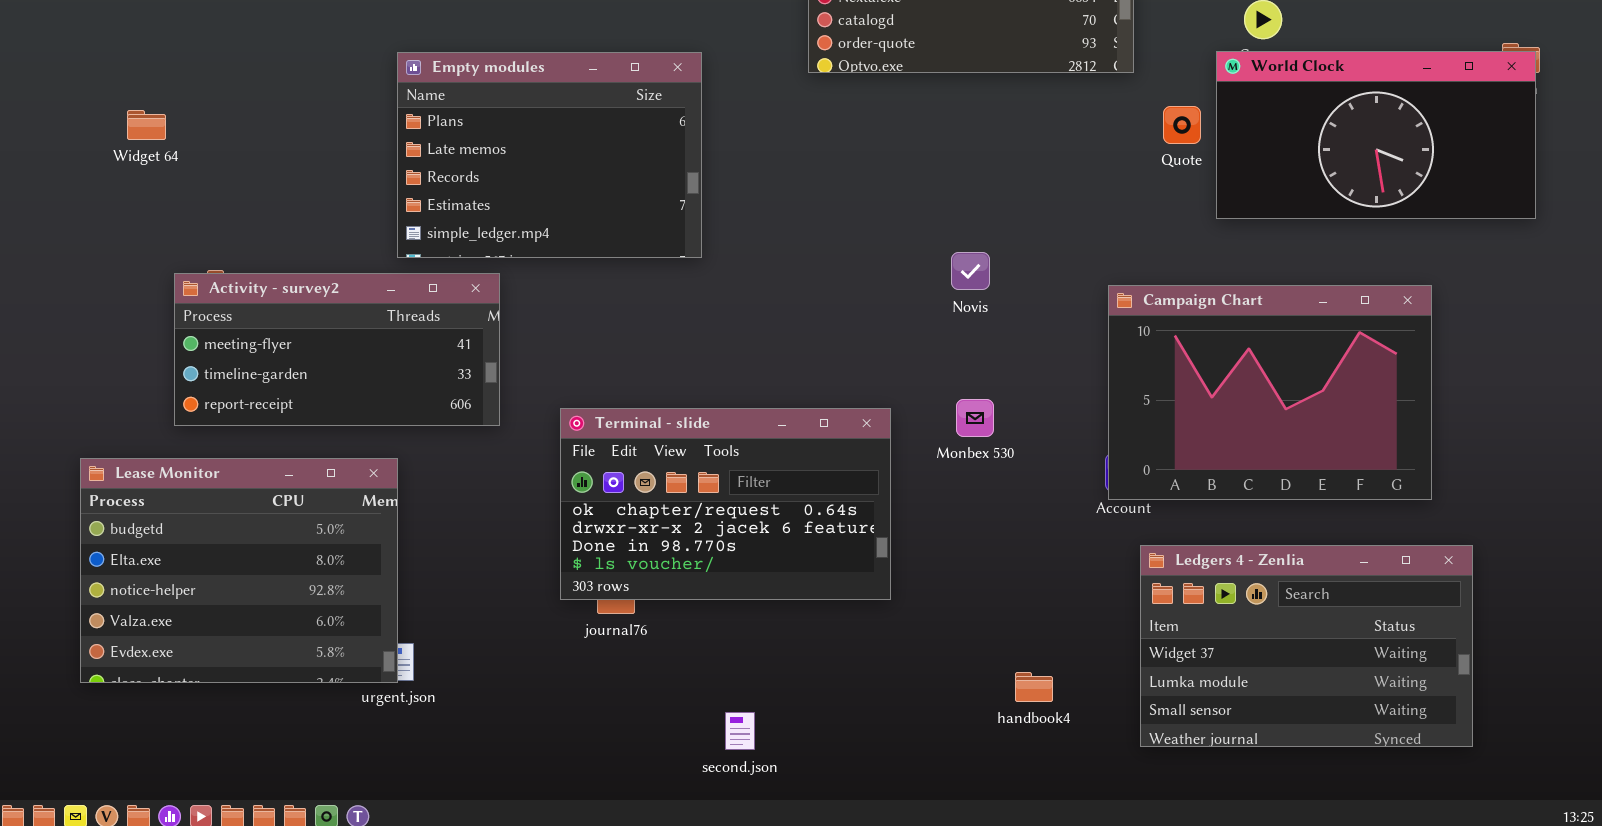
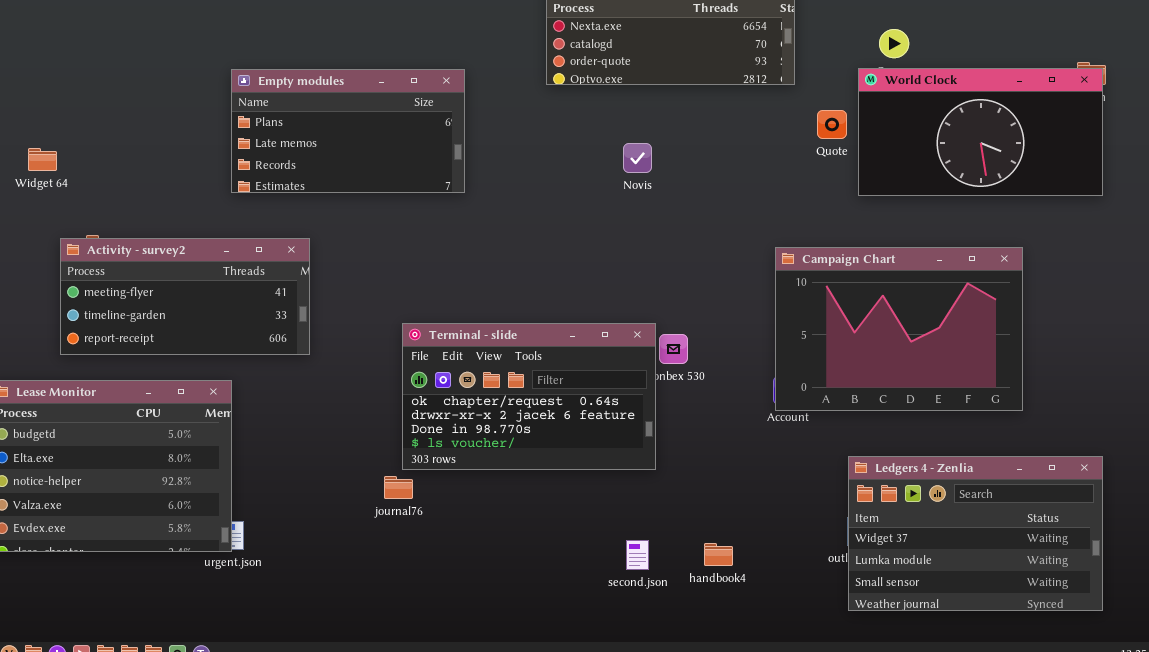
Empty modules: [397,52,702,258] -> [231,69,465,193], resized
Widget 64: [127,110,166,140] -> [28,148,57,171], moved
Novis: [951,252,990,290] -> [623,143,652,173], moved
Terminal - slide: [560,408,891,600] -> [402,323,656,470], moved
Ledgers 4 - Zenlia: [1140,545,1473,747] -> [848,456,1103,611], moved
second.json: [725,712,755,750] -> [626,540,649,570], moved

